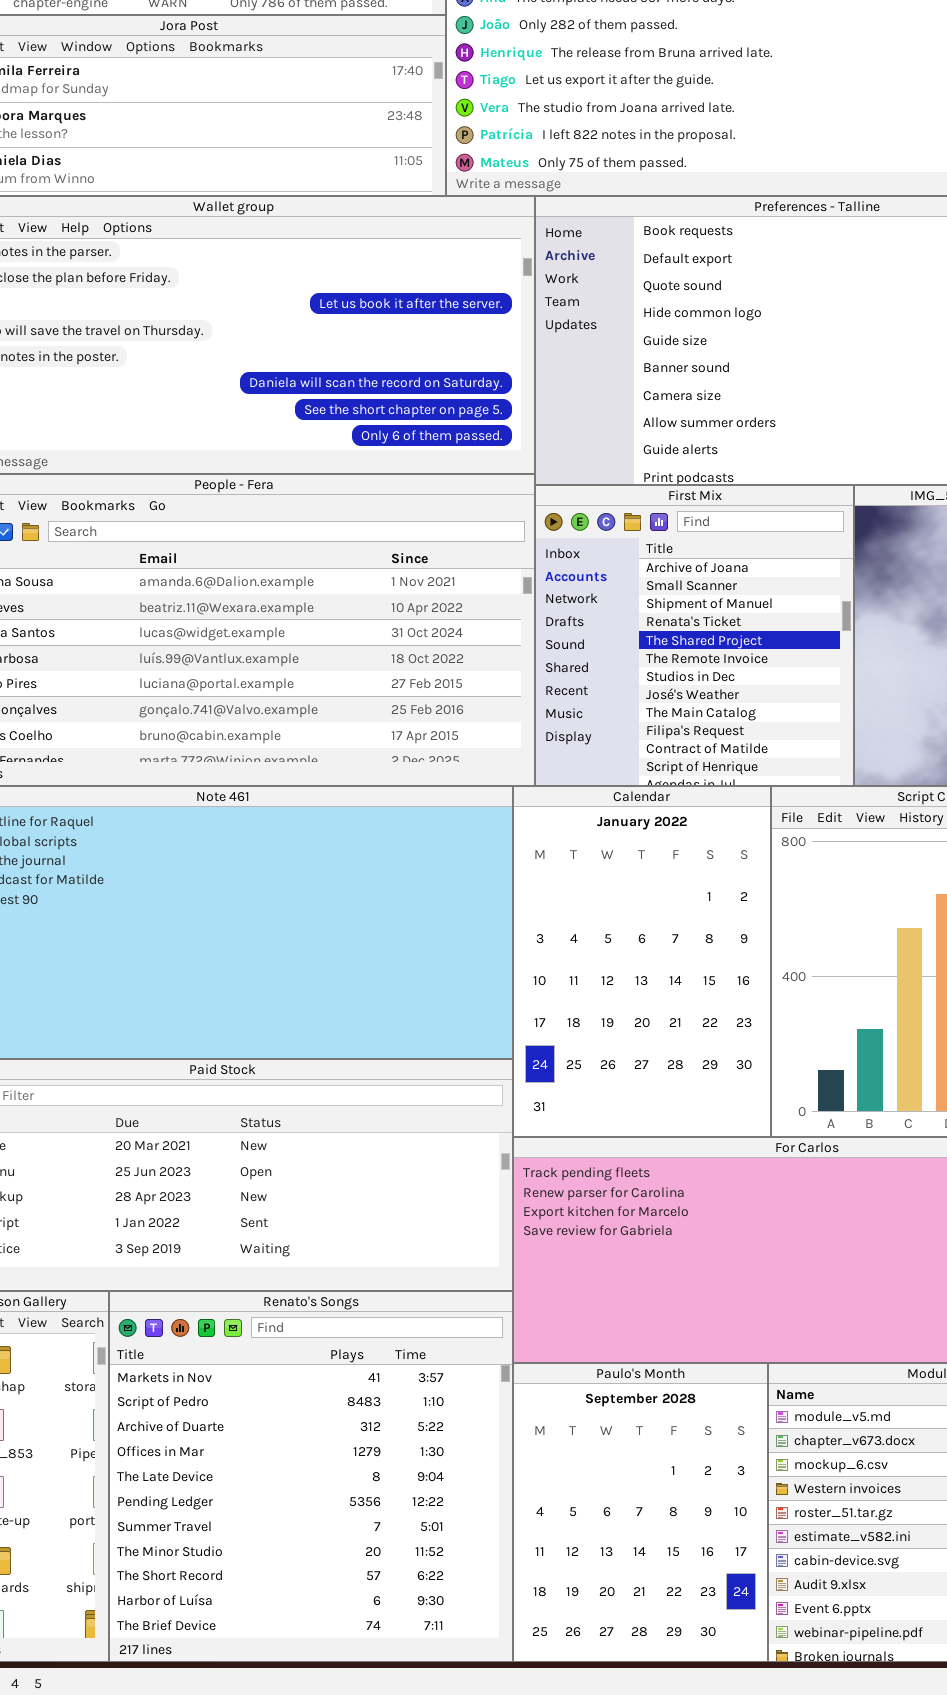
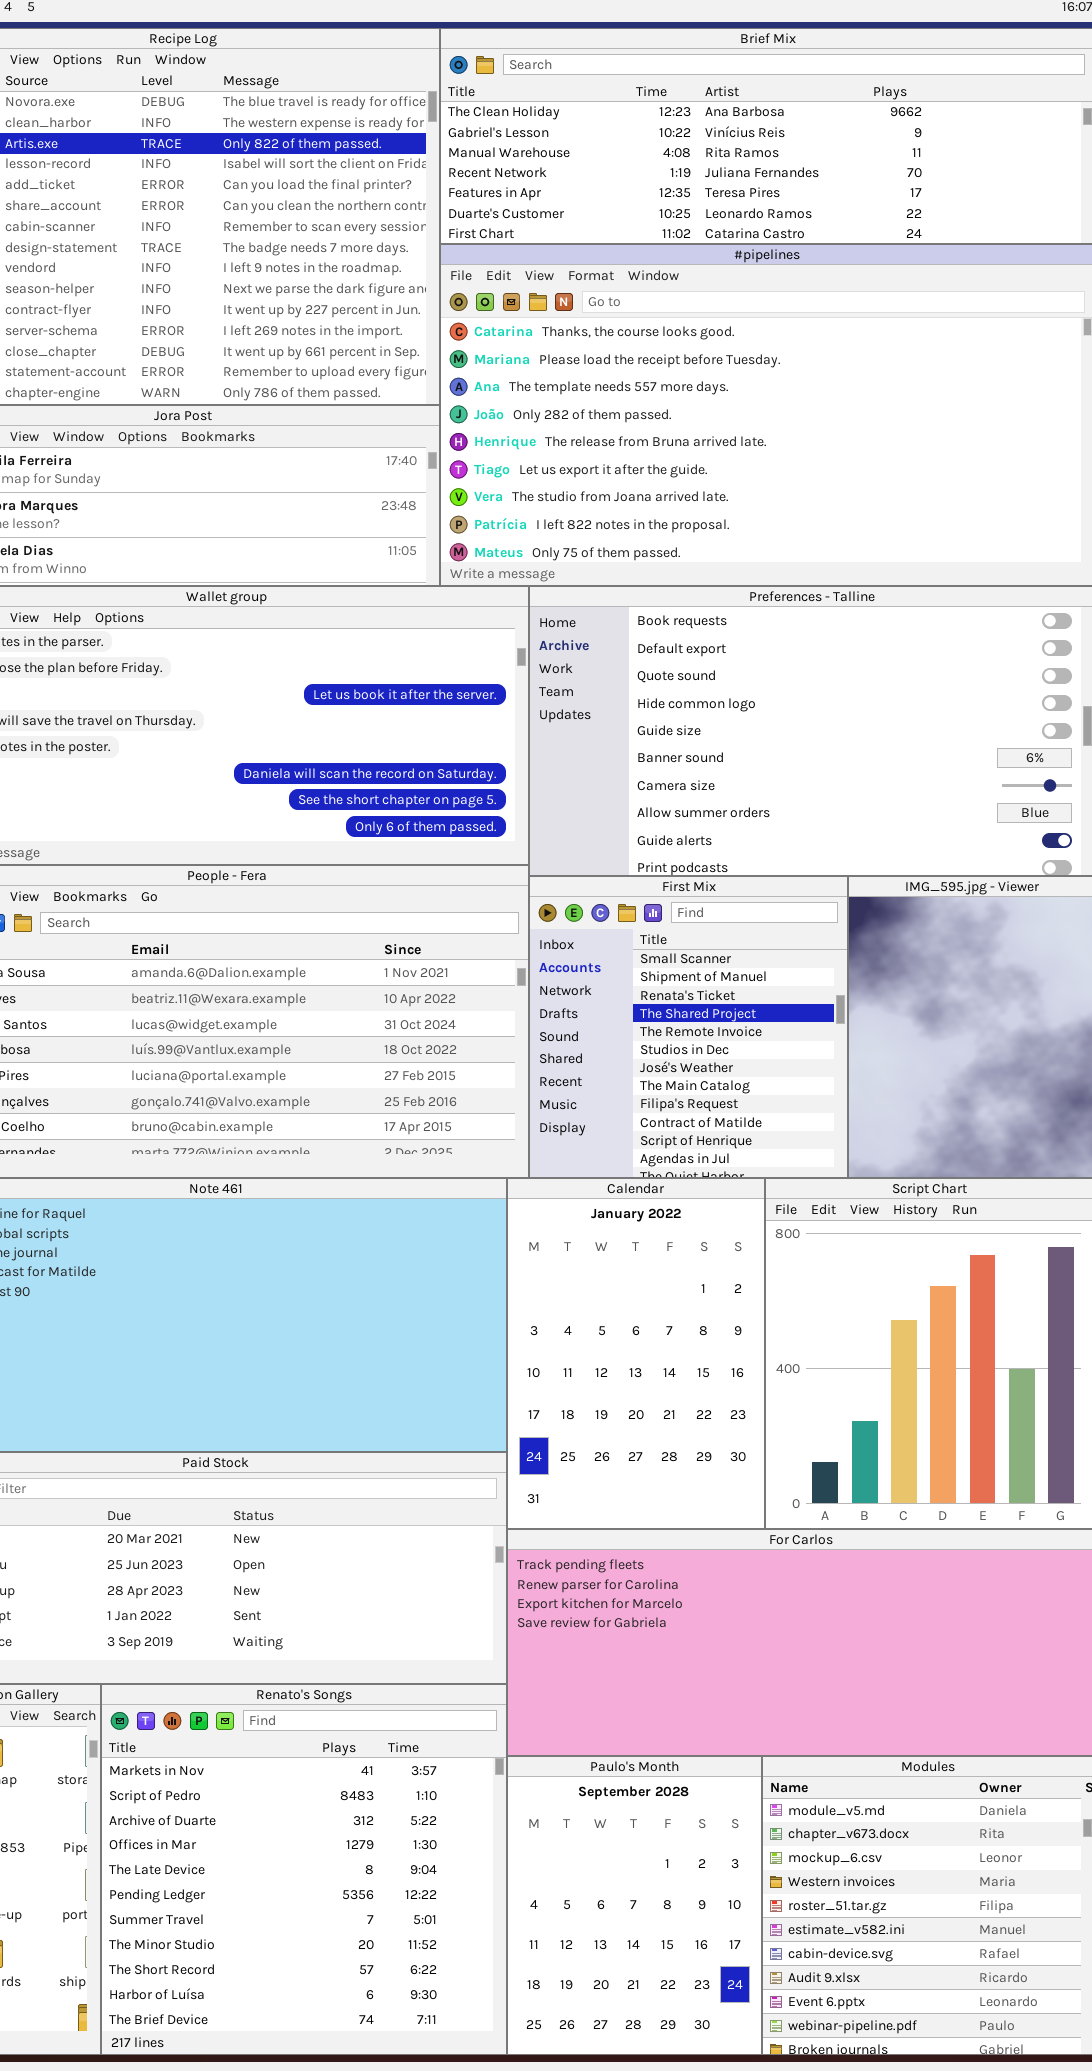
First Mix: [535,485,854,786] -> [529,876,848,1178], scrolled down 1 row

